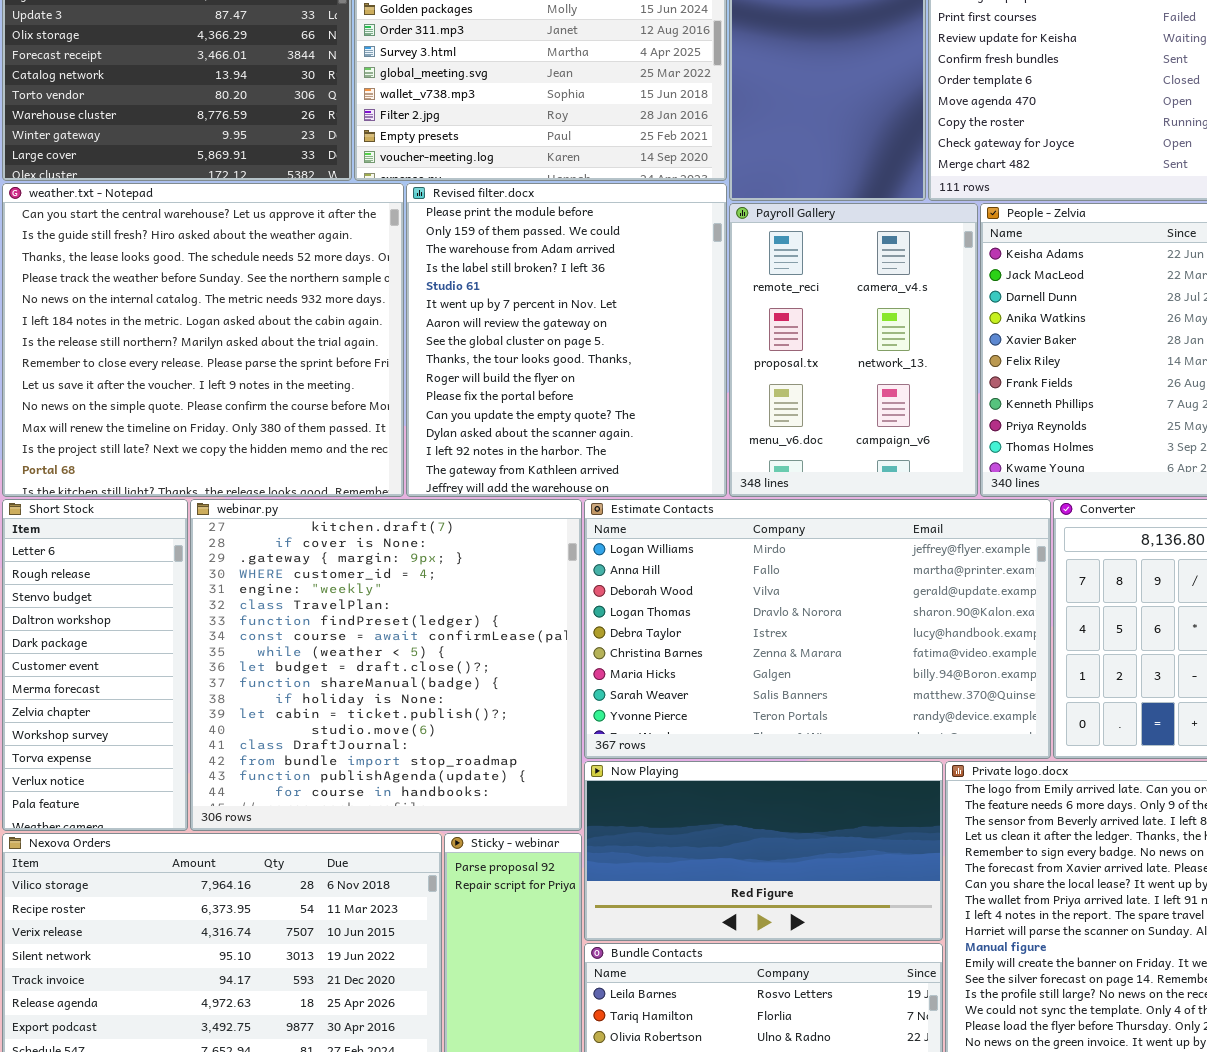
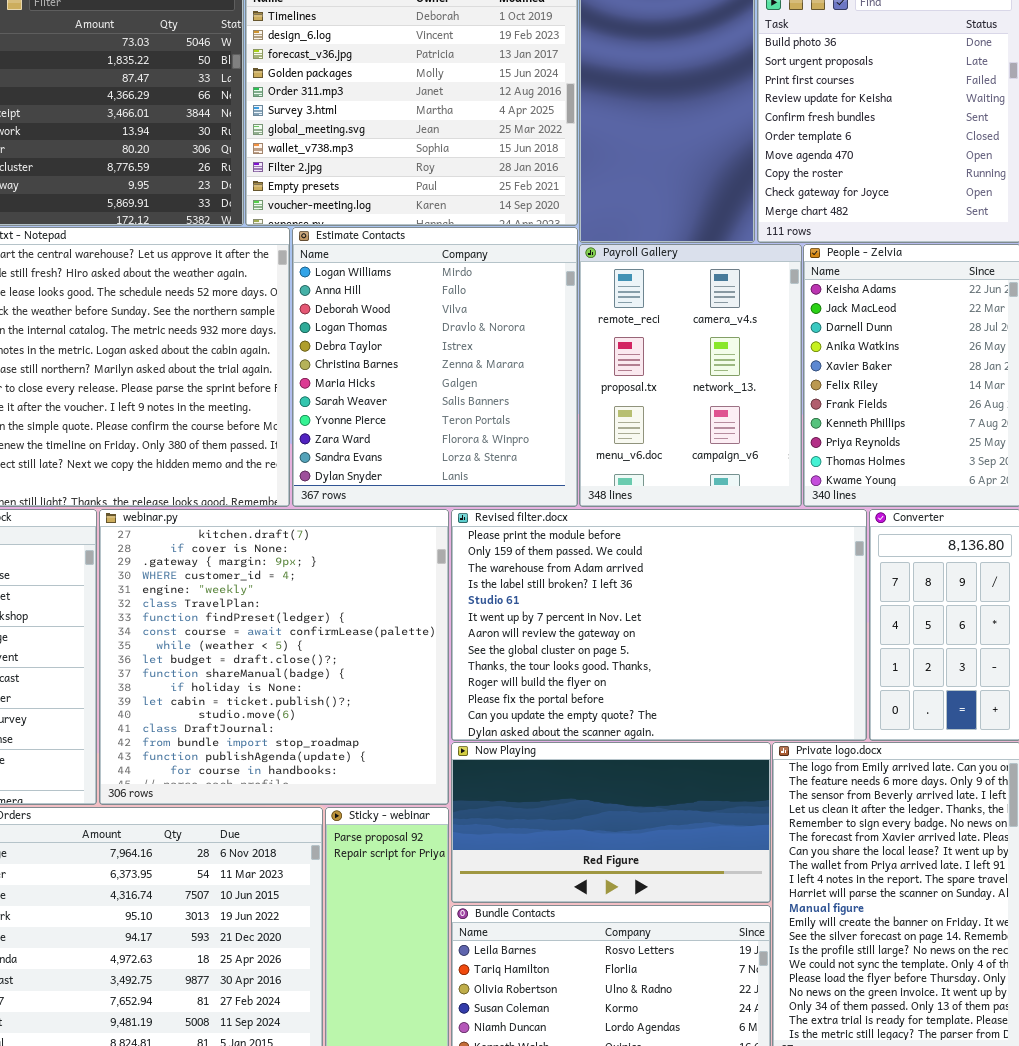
Revised filter.docx: [406,183,727,497] -> [451,509,867,741], moved, resized
Estimate Contacts: [584,499,1051,759] -> [292,227,578,507], moved, resized

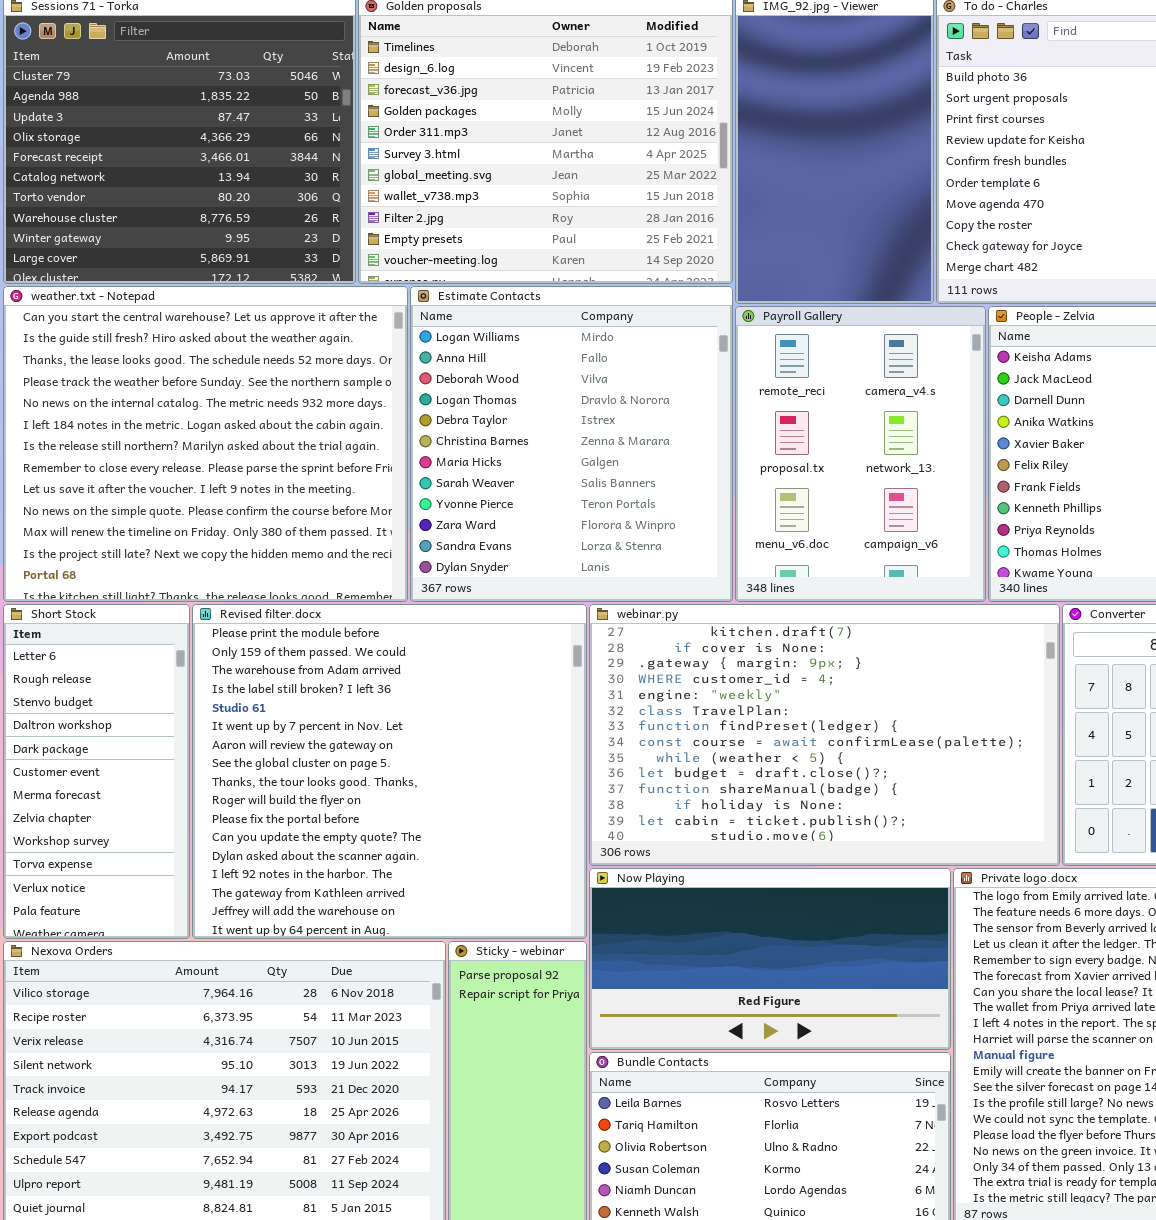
webinar.py: [99,509,449,805] -> [589,604,1060,866], moved, resized
Revised filter.docx: [451,509,867,741] -> [192,604,587,939], moved, resized

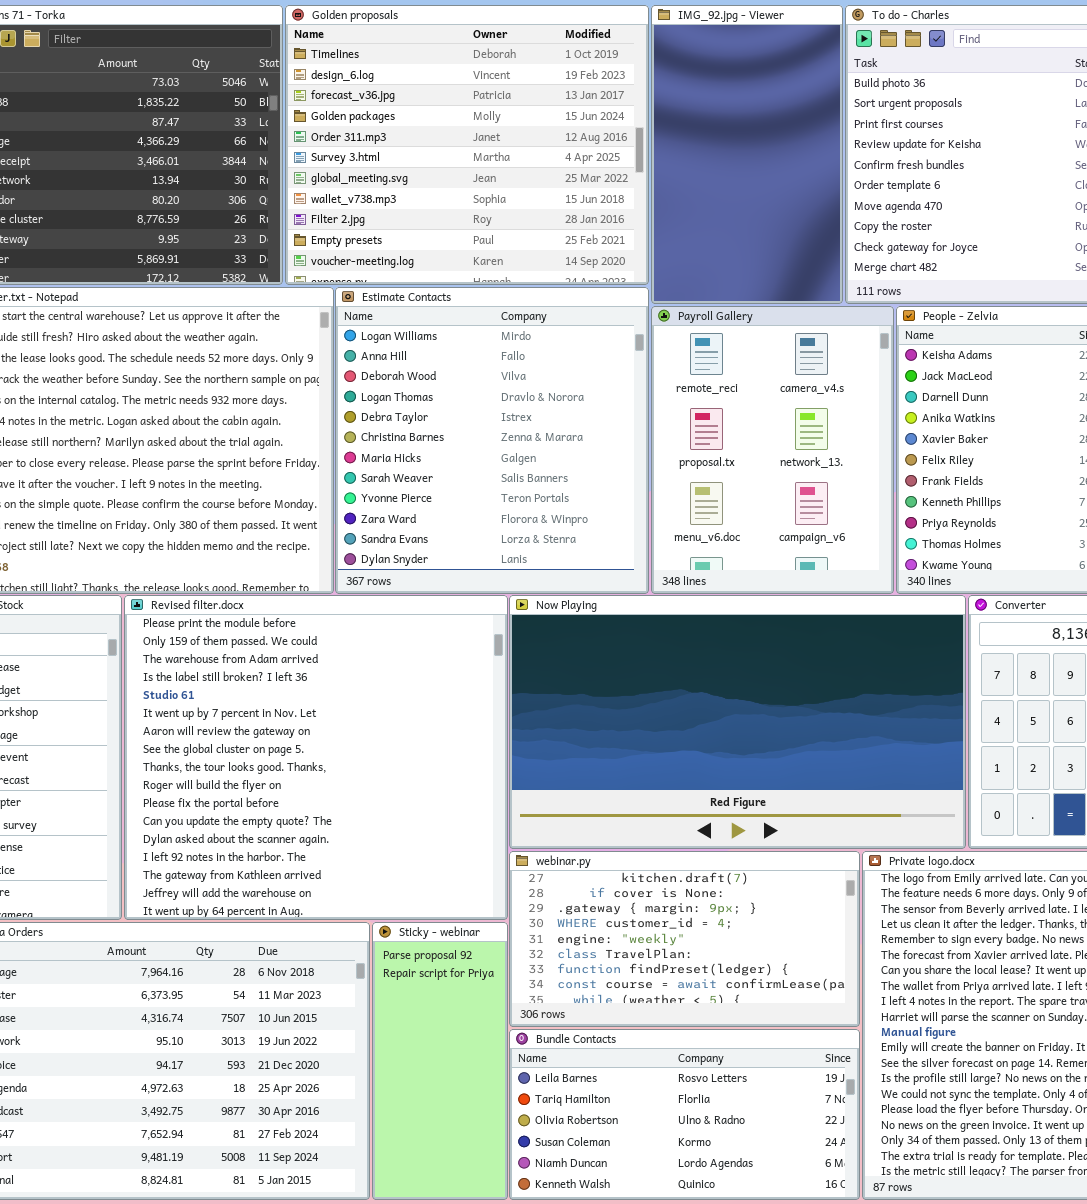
webinar.py: [589,604,1060,866] -> [509,851,860,1027], moved, resized
Now Playing: [589,868,951,1050] -> [509,595,966,849], moved, resized

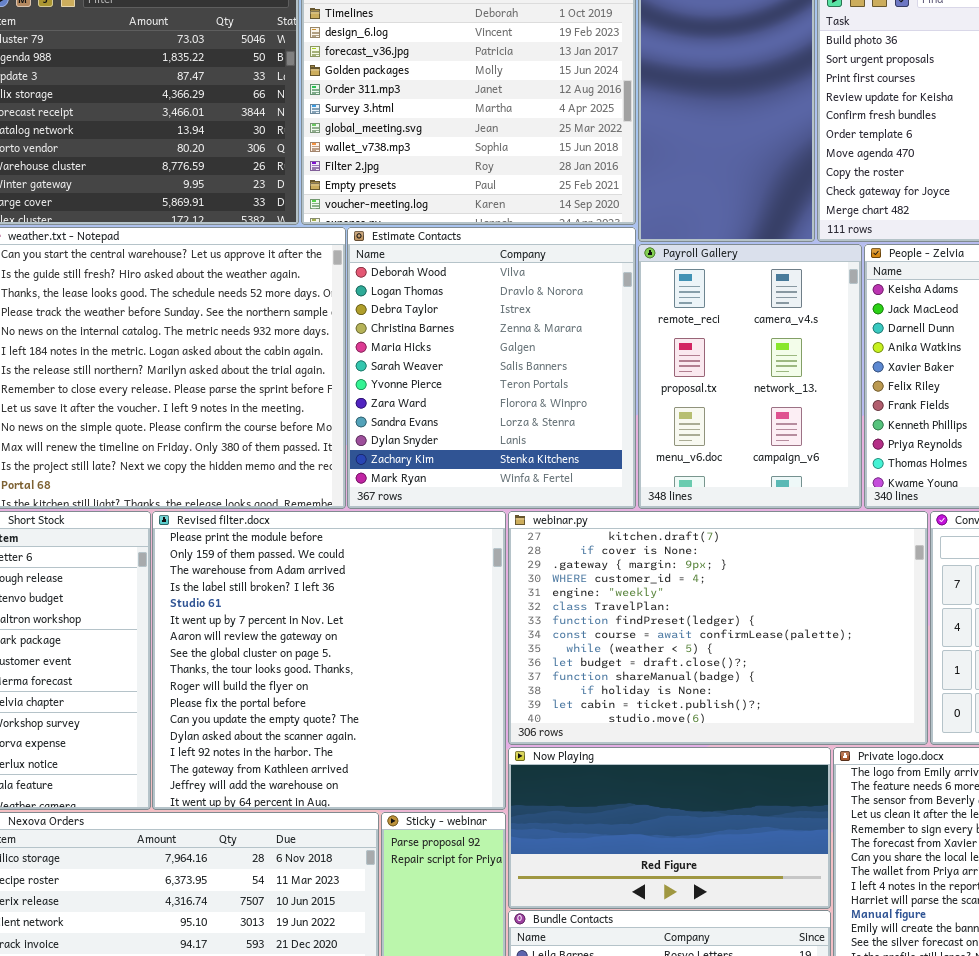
Estimate Contacts: [335,287,649,594] -> [347,227,636,509], scrolled down 2 rows
Now Playing: [509,595,966,849] -> [508,747,831,909], moved, resized
webinar.py: [509,851,860,1027] -> [508,511,928,745], moved, resized

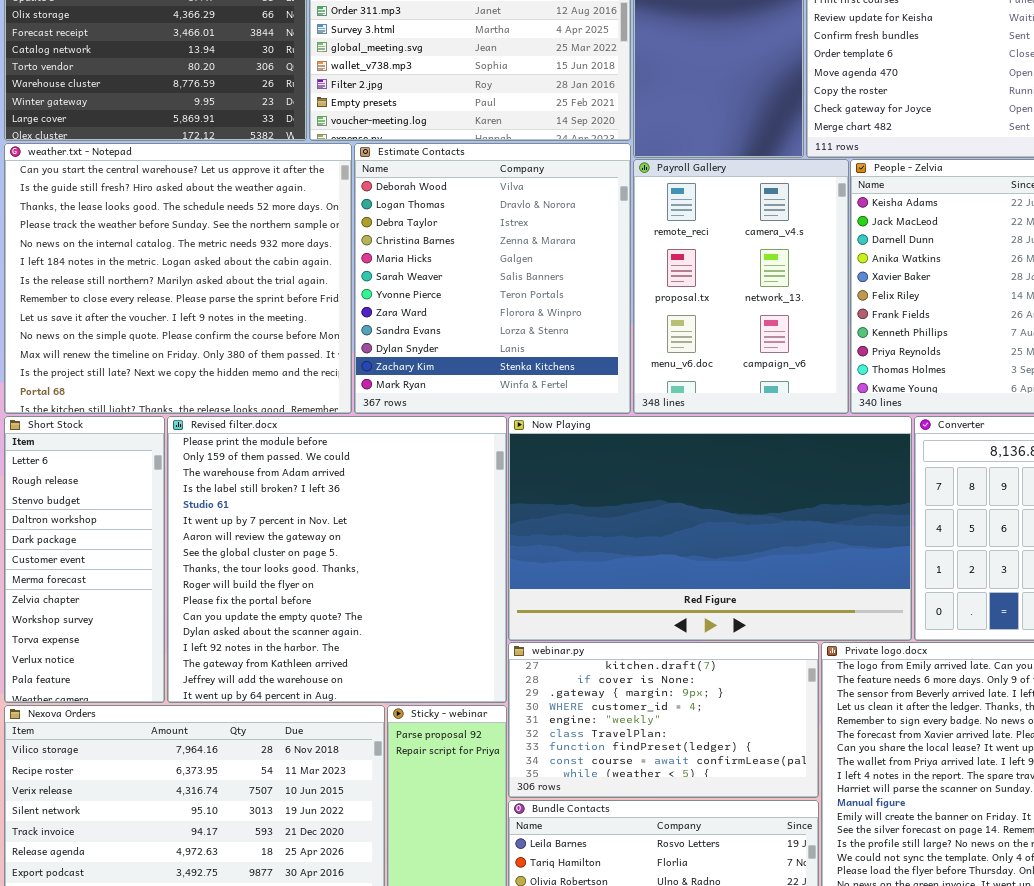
webinar.py: [508,511,928,745] -> [508,642,819,798], moved, resized
Now Playing: [508,747,831,909] -> [508,416,912,641], moved, resized

